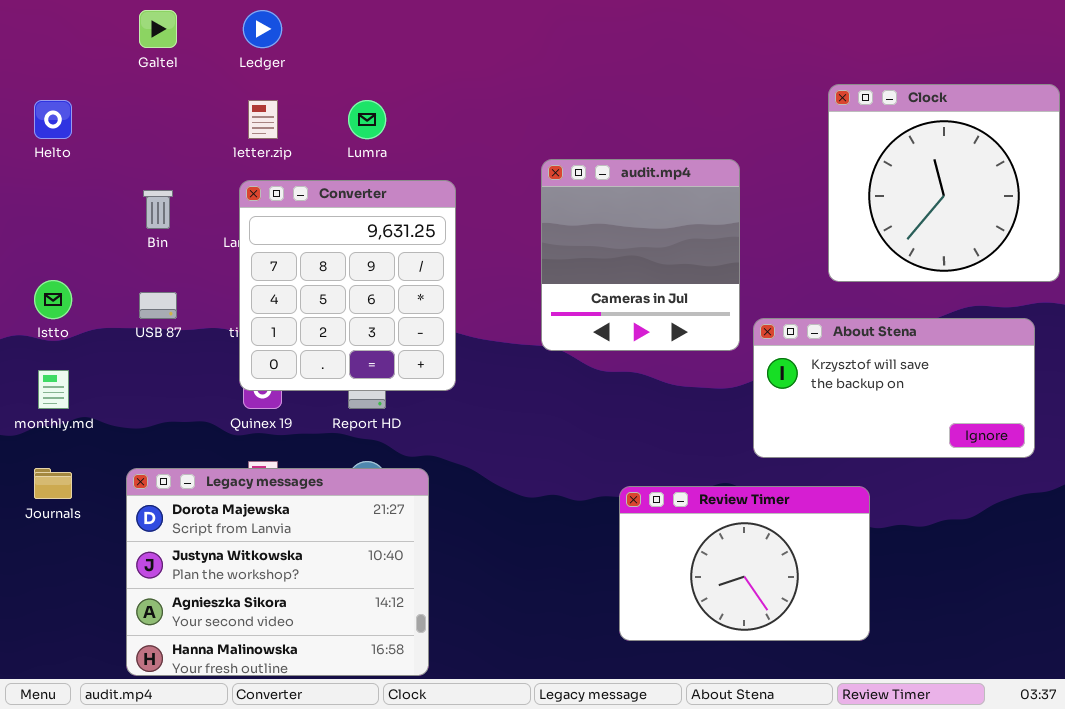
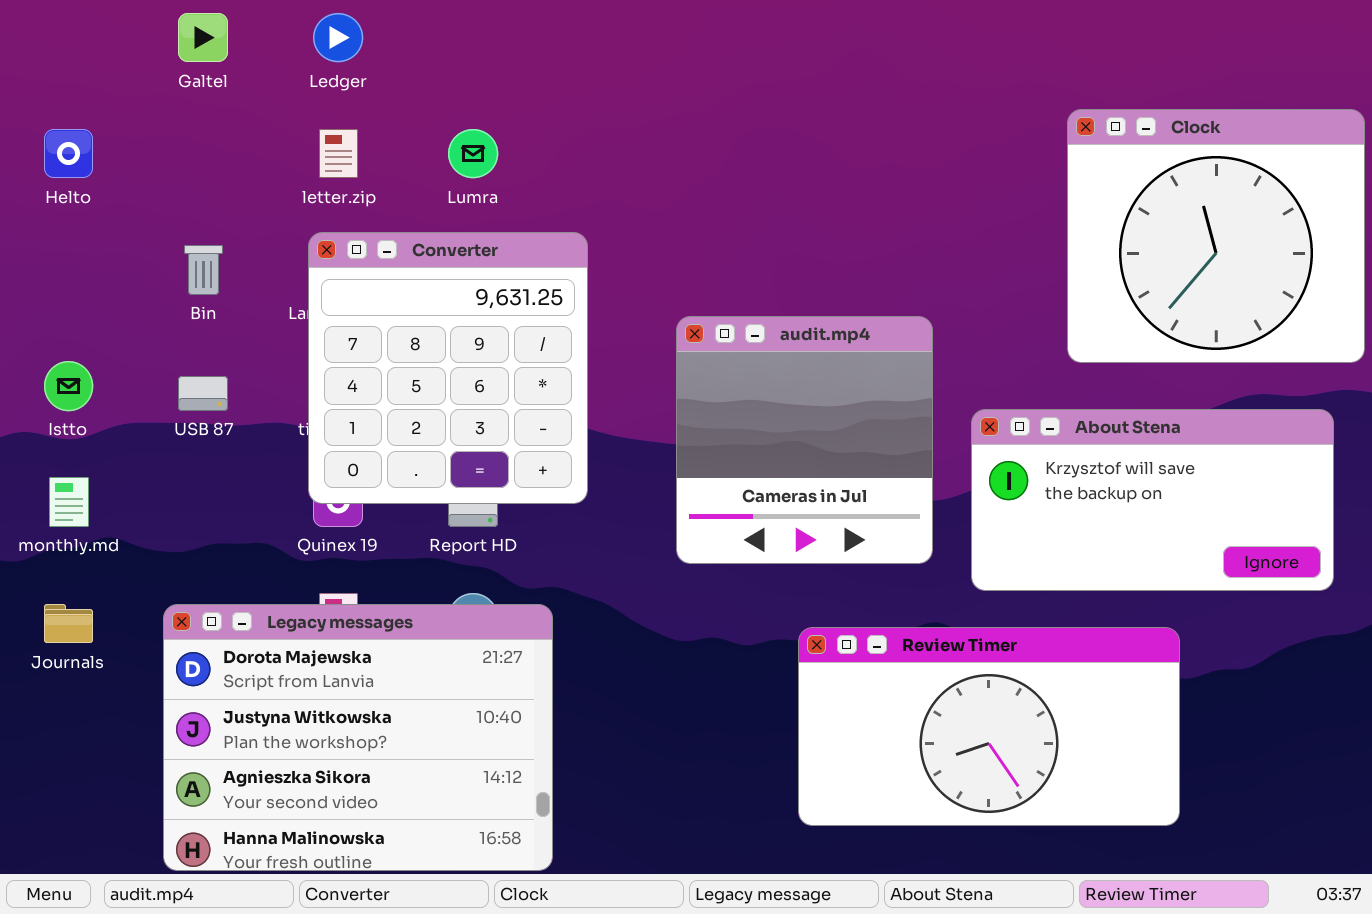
audit.mp4: [541,159,740,351] -> [676,316,933,564], moved
Review Timer: [619,486,870,641] -> [798,627,1180,826], resized

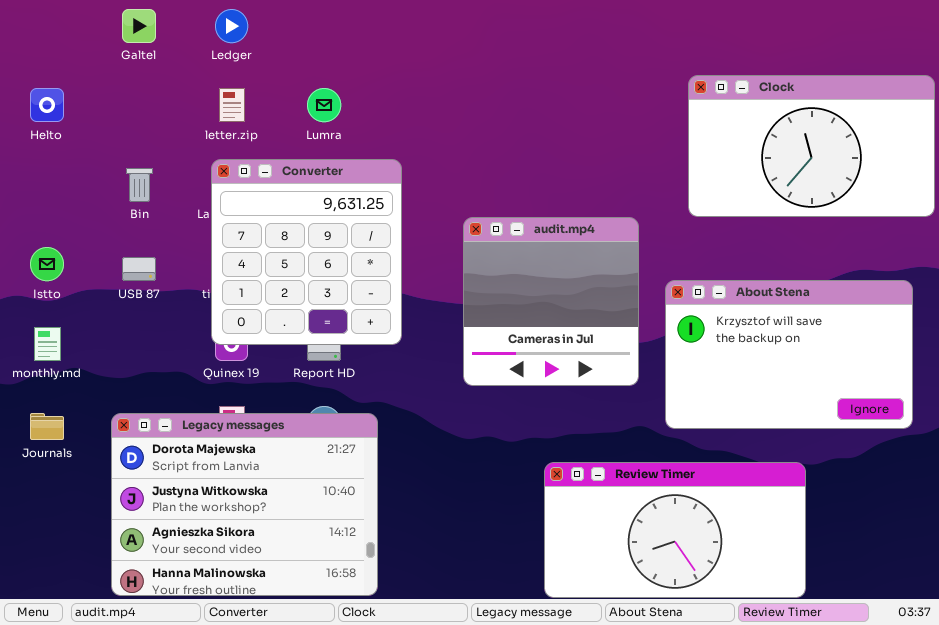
Clock: [1067,109,1365,363] -> [688,75,935,217], resized
About Stena: [971,409,1334,591] -> [665,280,913,429], resized
Review Timer: [798,627,1180,826] -> [544,462,806,598], moved

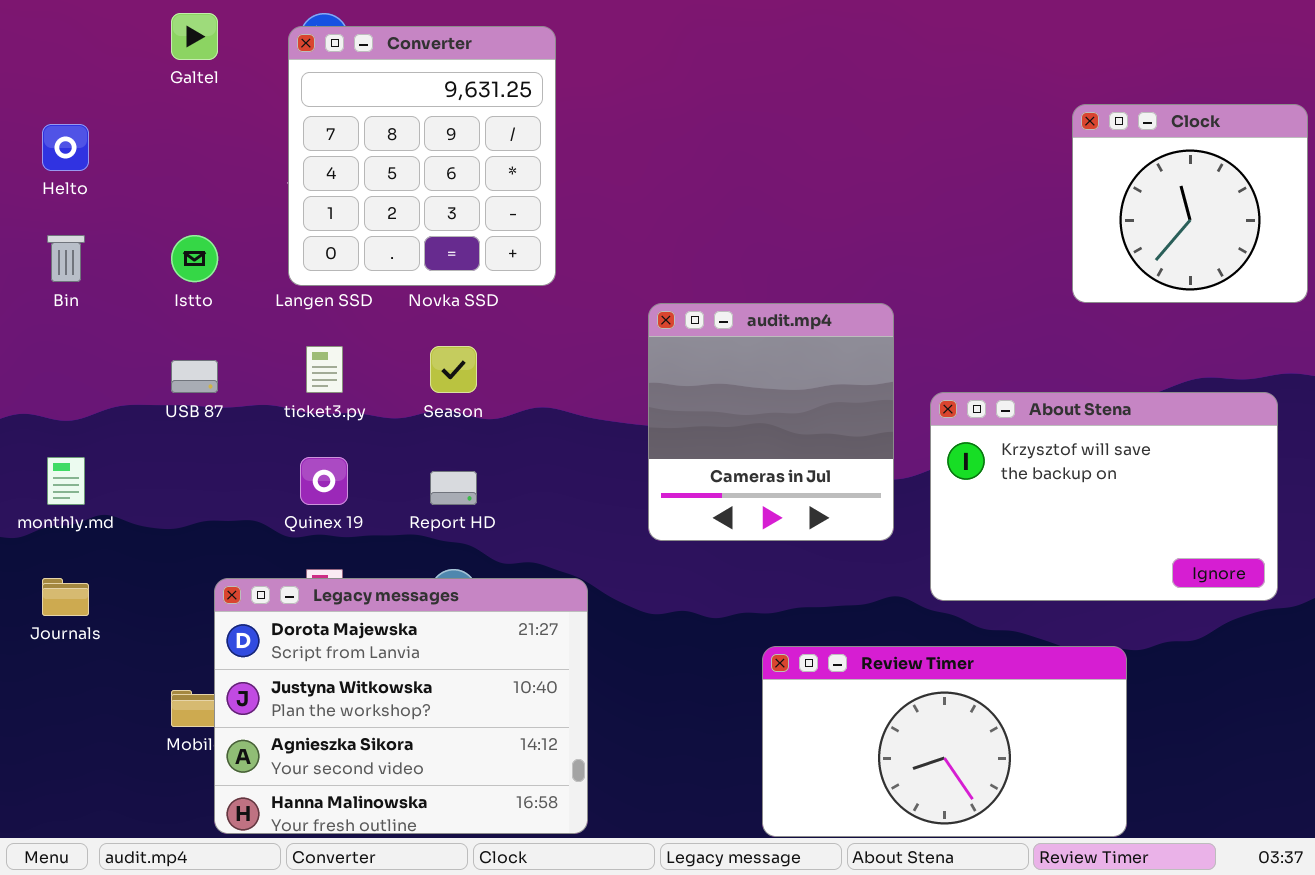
Clock: [688,75,935,217] -> [1072,104,1308,303], resized
Converter: [211,159,402,345] -> [288,26,556,286], moved
Bin: [126,168,153,202] -> [47,235,85,282], moved
Istto: [30,247,64,281] -> [171,235,218,282], moved
Legacy messages: [111,413,378,596] -> [214,578,588,834], moved

